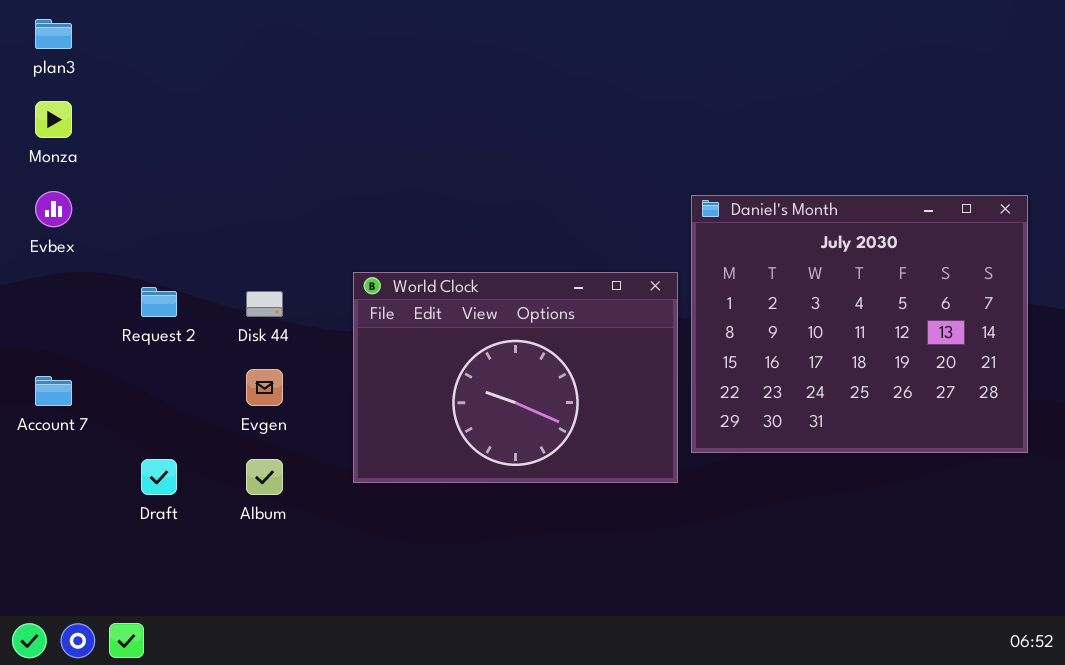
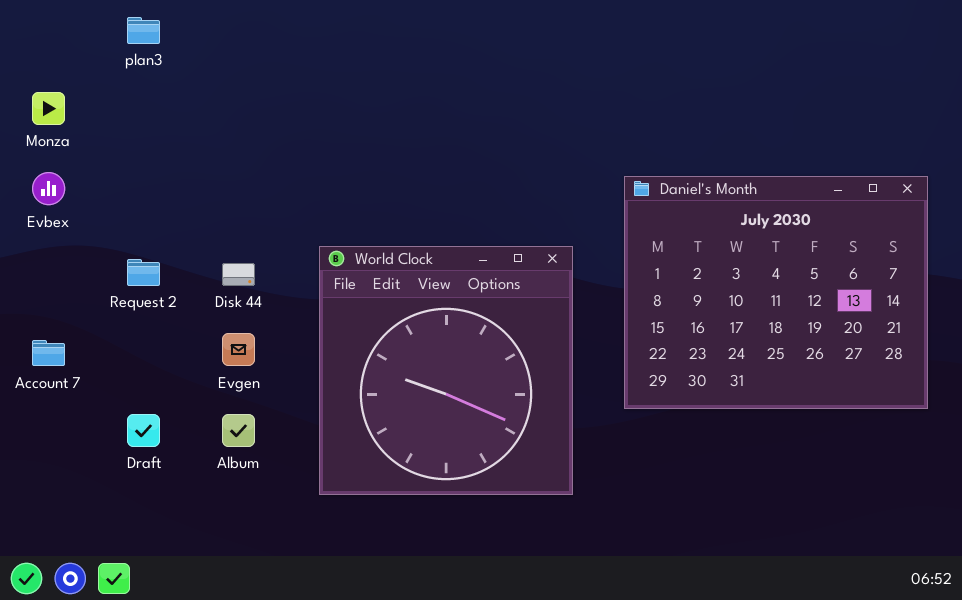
plan3: [35,19,72,49] -> [127,17,160,44], moved
World Clock: [353,272,678,483] -> [319,246,573,495], resized

